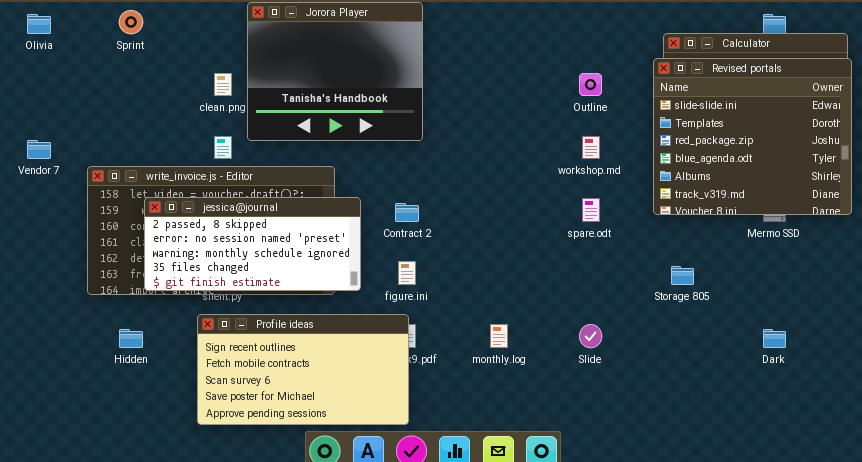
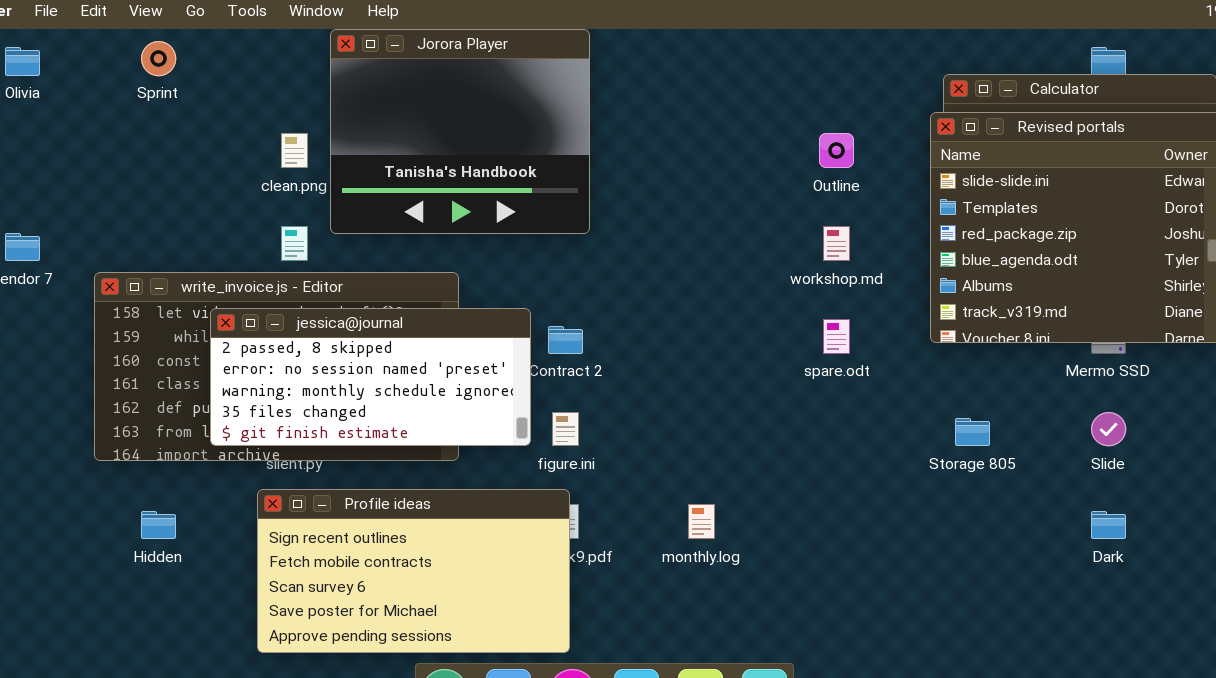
jessica@journal: [144,197,361,291] -> [210,308,531,446], moved
Slide: [579,324,602,348] -> [1091,412,1126,446], moved

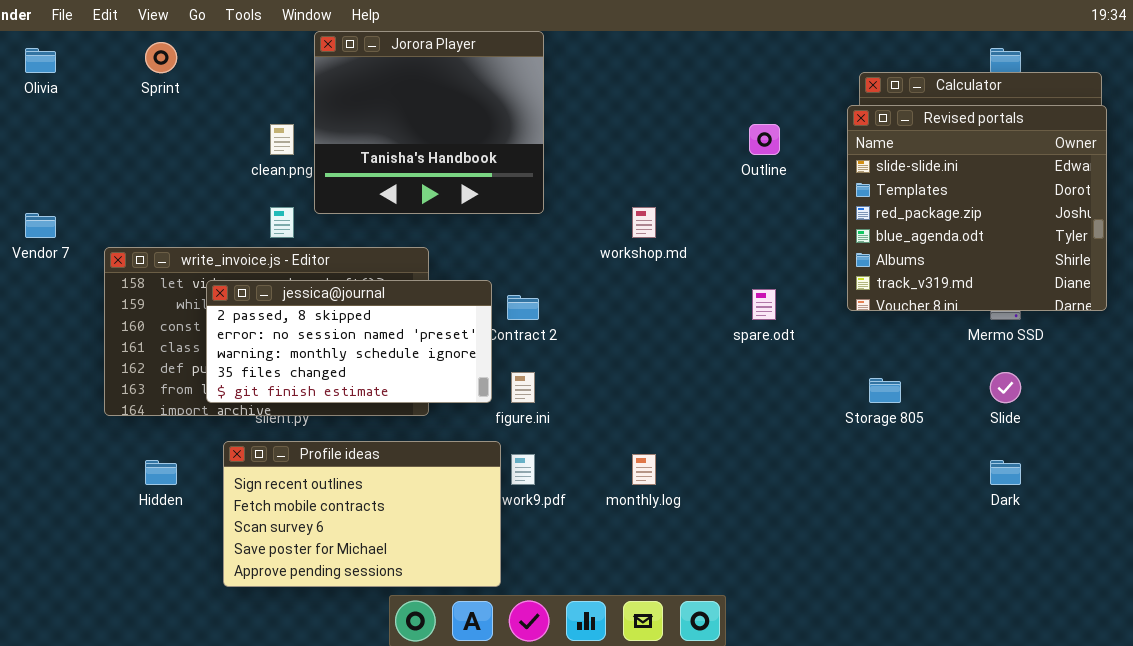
workshop.md: [823,226,850,261] -> [632,207,656,238], moved
Profile ideas: [257,489,570,653] -> [223,441,501,587], moved

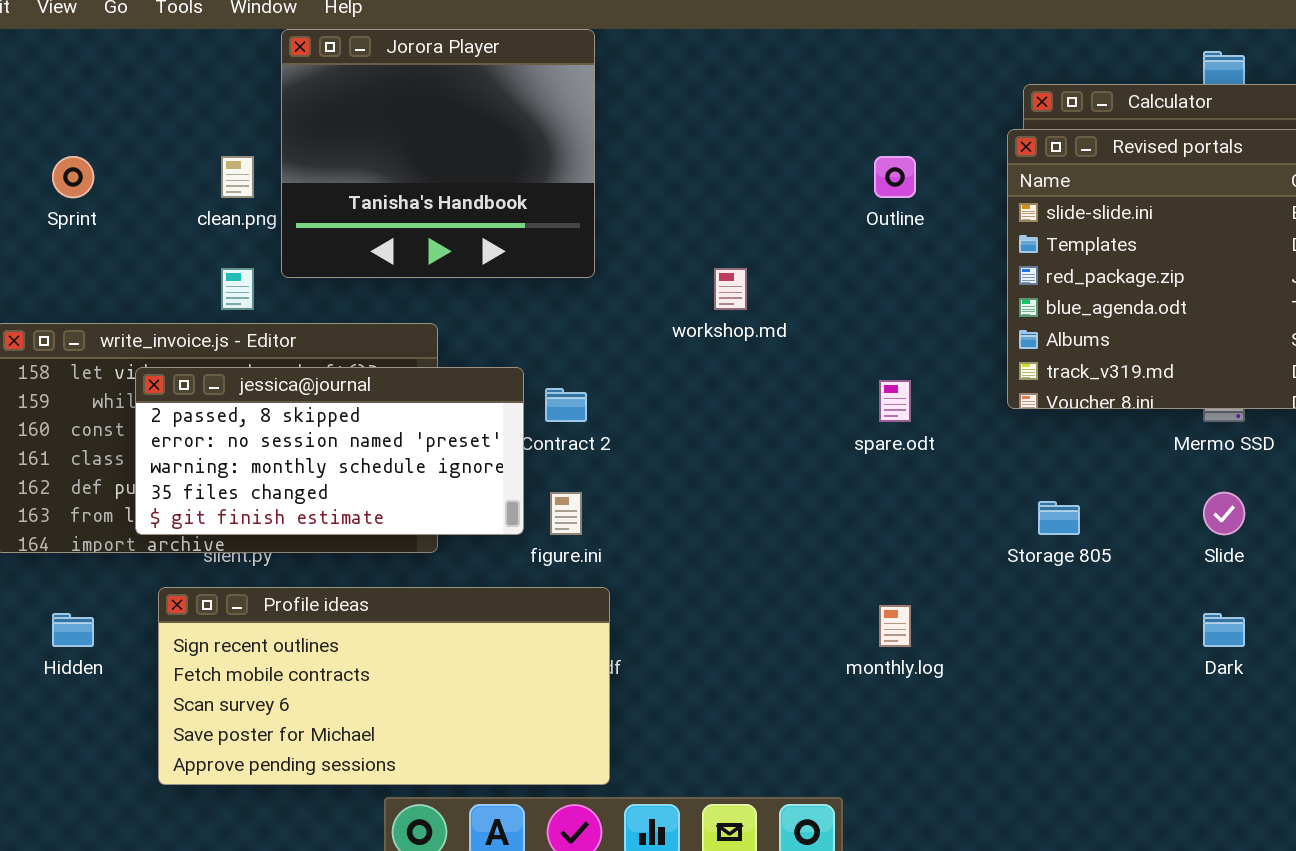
Sprint: [145,42,177,73] -> [52,156,94,198], moved
Profile ideas: [223,441,501,587] -> [158,587,610,785], resized
monthly.log: [632,454,656,485] -> [879,605,911,647], moved

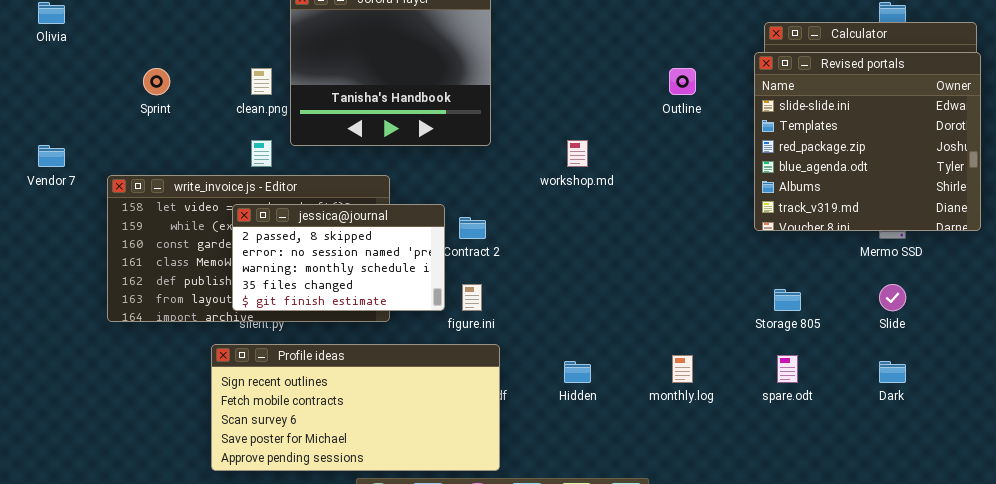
jessica@journal: [135,367,524,535] -> [232,204,445,311], resized
spare.odt: [879,380,911,422] -> [777,355,798,383], moved
Hidden: [52,613,94,647] -> [564,361,591,383], moved

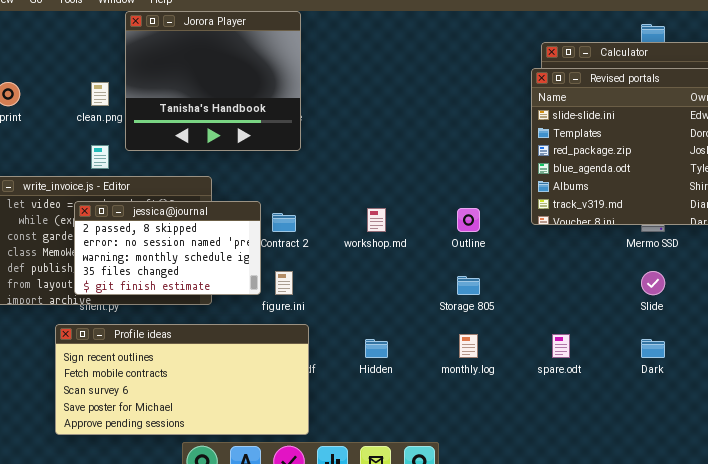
Outline: [669,68,696,95] -> [457,208,480,232], moved
workshop.md: [567,140,588,167] -> [367,208,386,232], moved
Storage 805: [774,289,801,311] -> [457,276,480,295], moved

